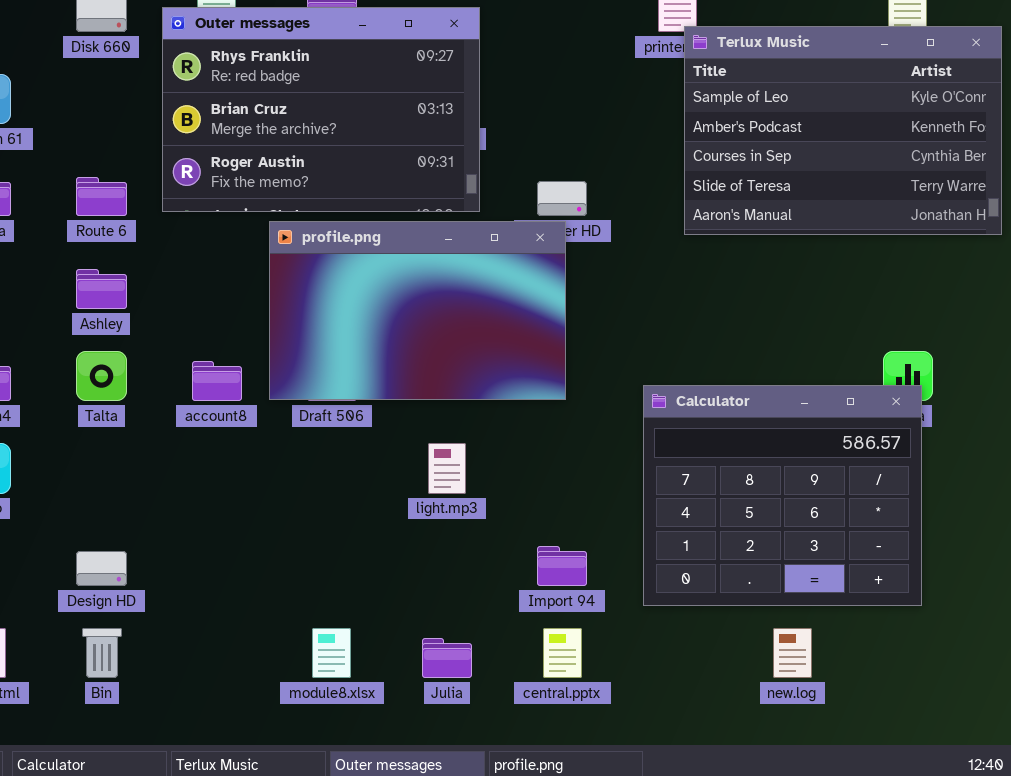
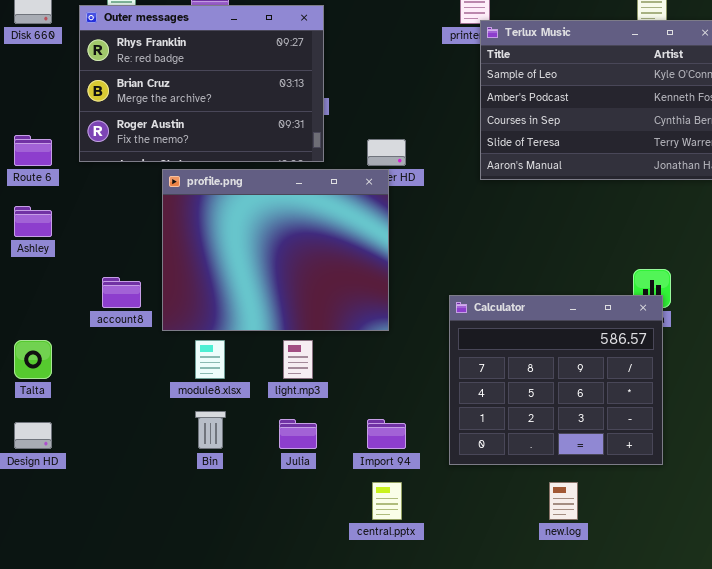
profile.png: [269,221,566,400] -> [162,169,389,331], resized
Talta: [76,351,127,401] -> [14,340,52,379], moved
Bin: [82,628,122,678] -> [195,411,226,449], moved
module8.xlsx: [312,628,351,678] -> [195,340,225,379], moved
Julia: [422,638,472,678] -> [279,419,317,449], moved

